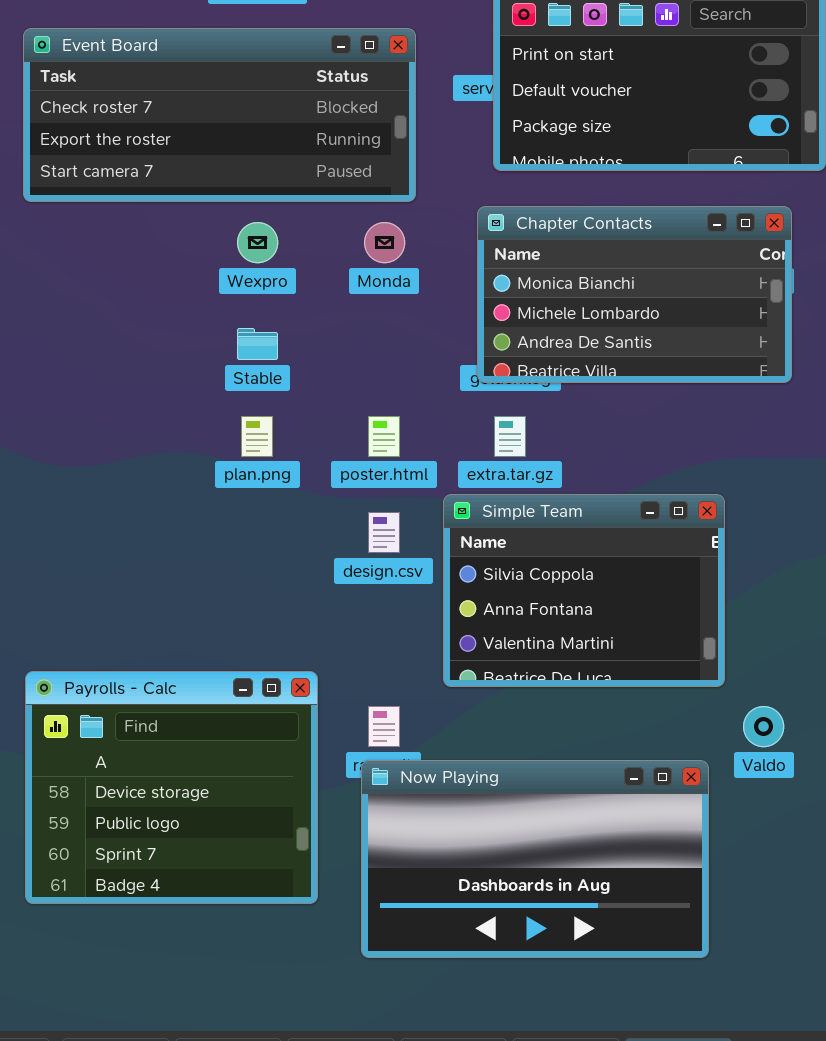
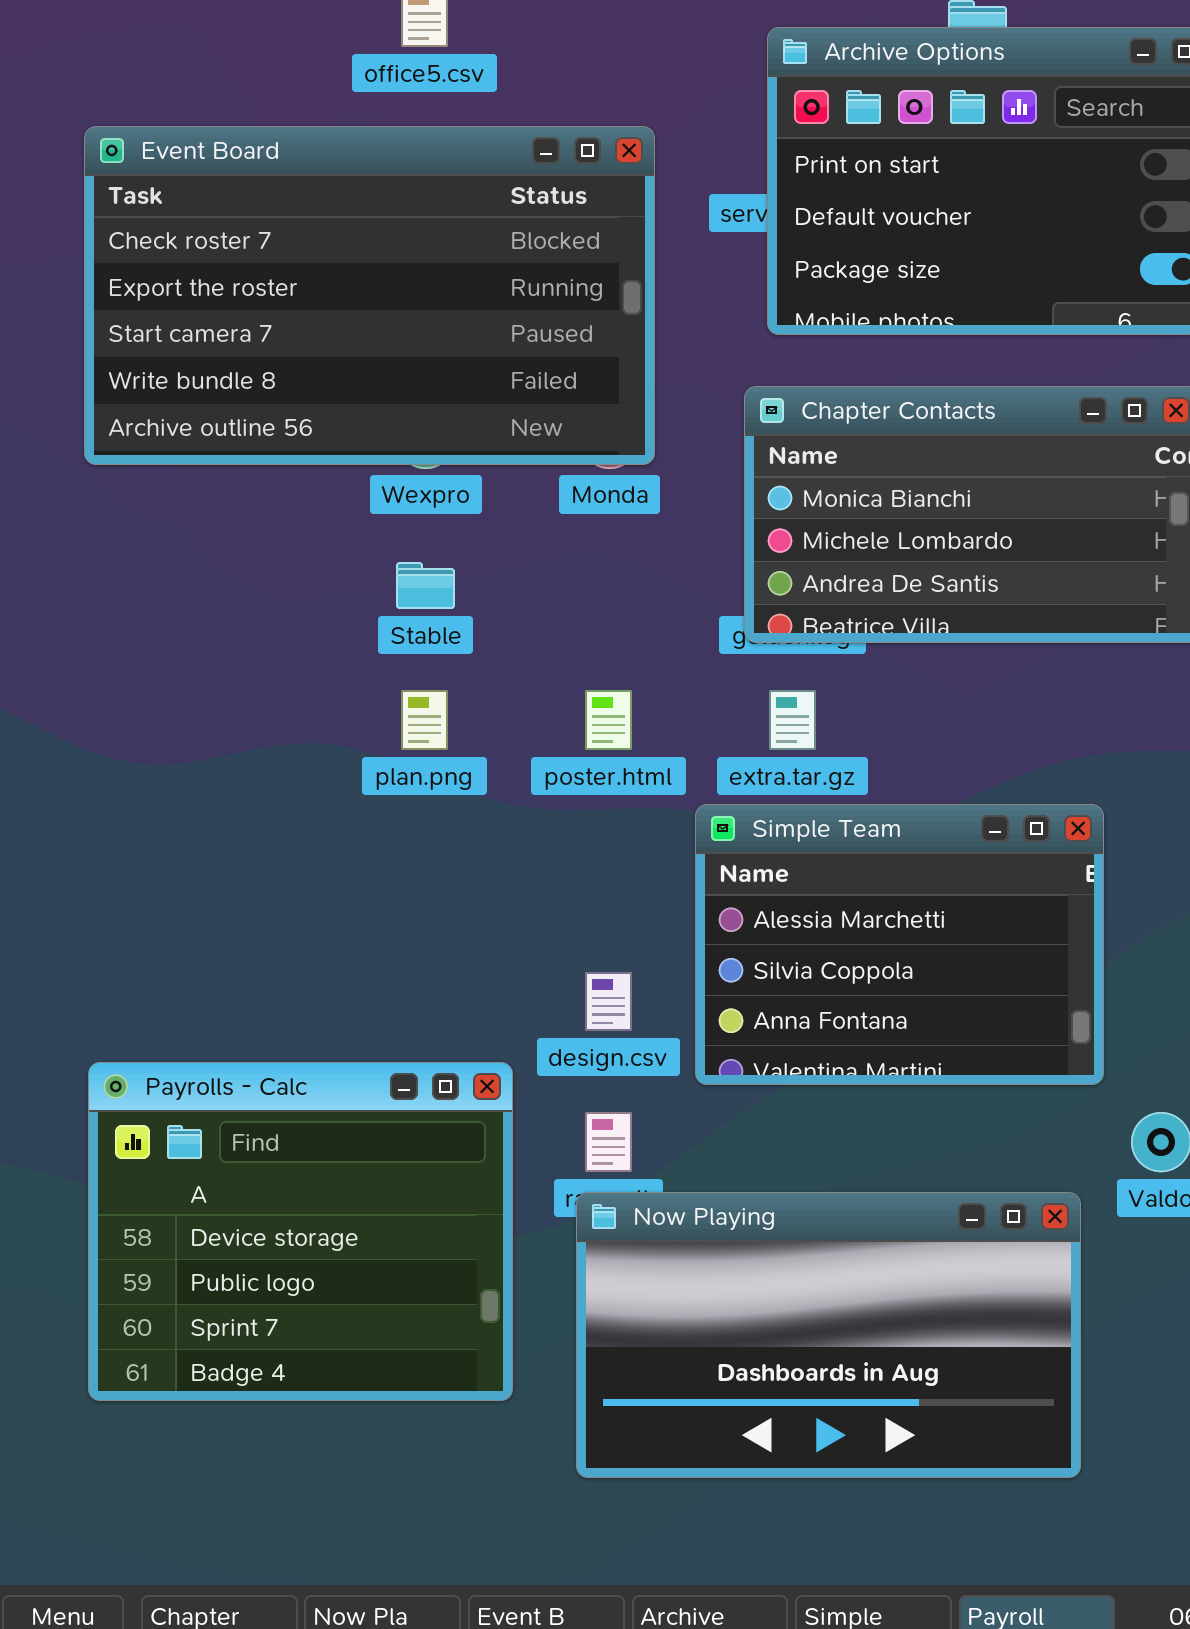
Event Board: [23,28,416,202] -> [84,126,655,465], resized
Simple Team: [443,494,725,687] -> [695,804,1104,1085], scrolled up 1 row
design.csv: [368,512,400,553] -> [585,972,632,1031], moved

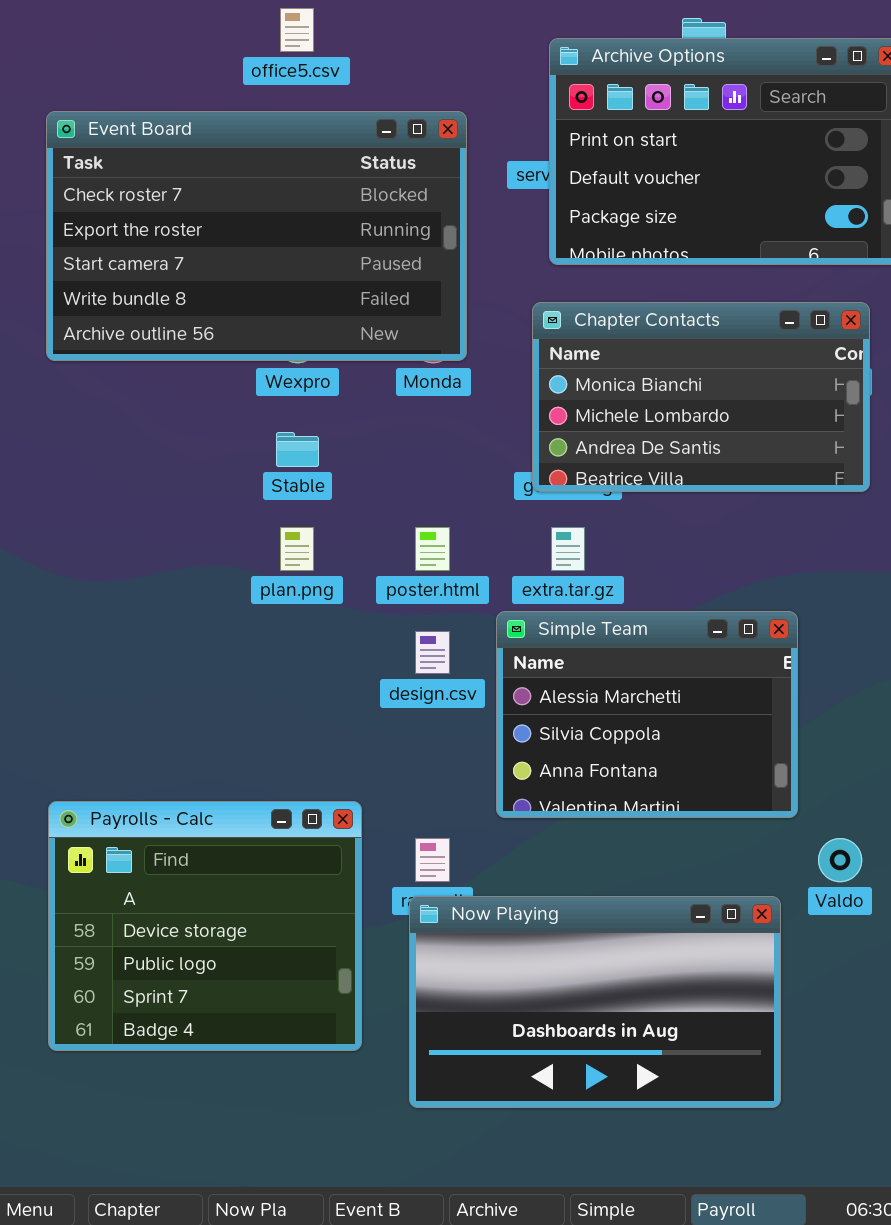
design.csv: [585,972,632,1031] -> [415,631,450,674], moved

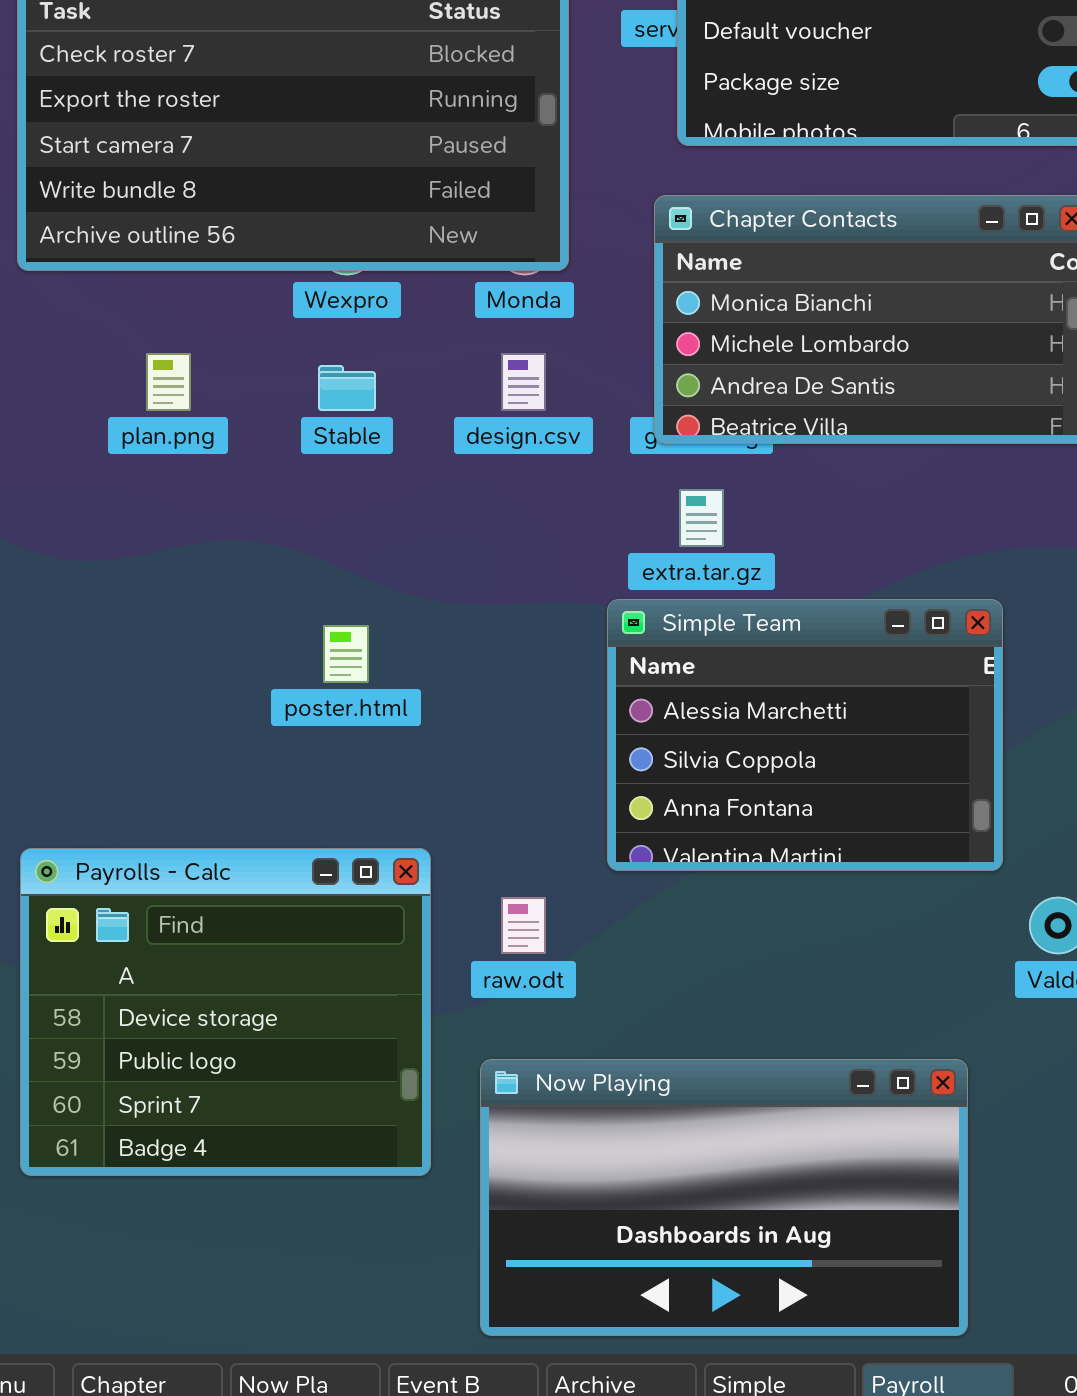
plan.png: [280,527,314,571] -> [146,353,191,411], moved
poster.html: [415,527,450,571] -> [323,625,369,683], moved
design.csv: [415,631,450,674] -> [501,353,546,411], moved
Now Playing: [409,896,781,1108] -> [480,1059,968,1336], moved

